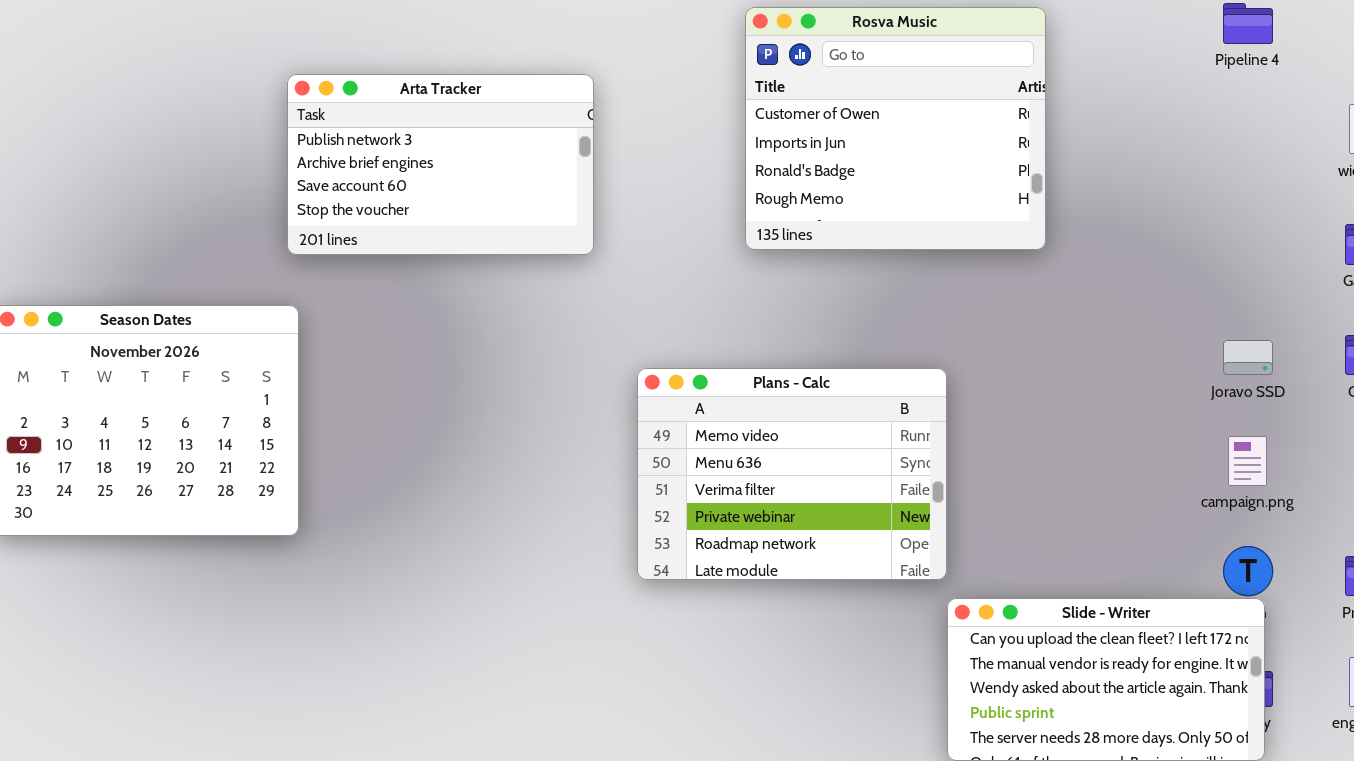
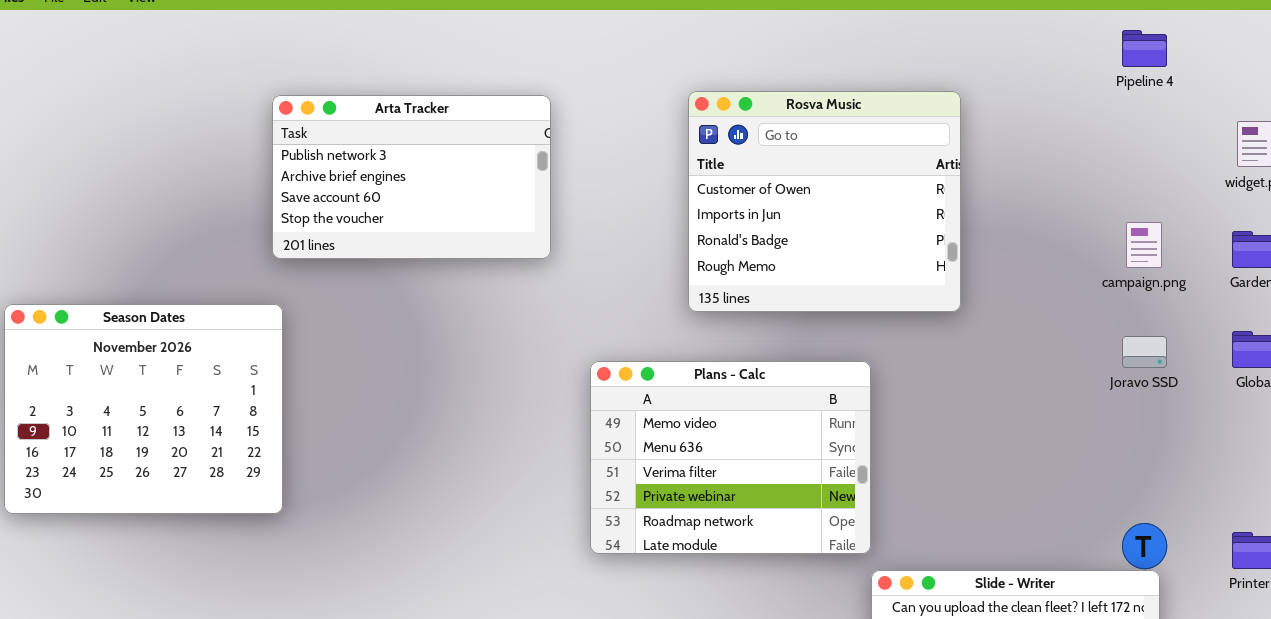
Rosva Music: [745,7,1046,250] -> [688,91,961,312], moved
campaign.png: [1228,436,1267,486] -> [1126,222,1162,268], moved

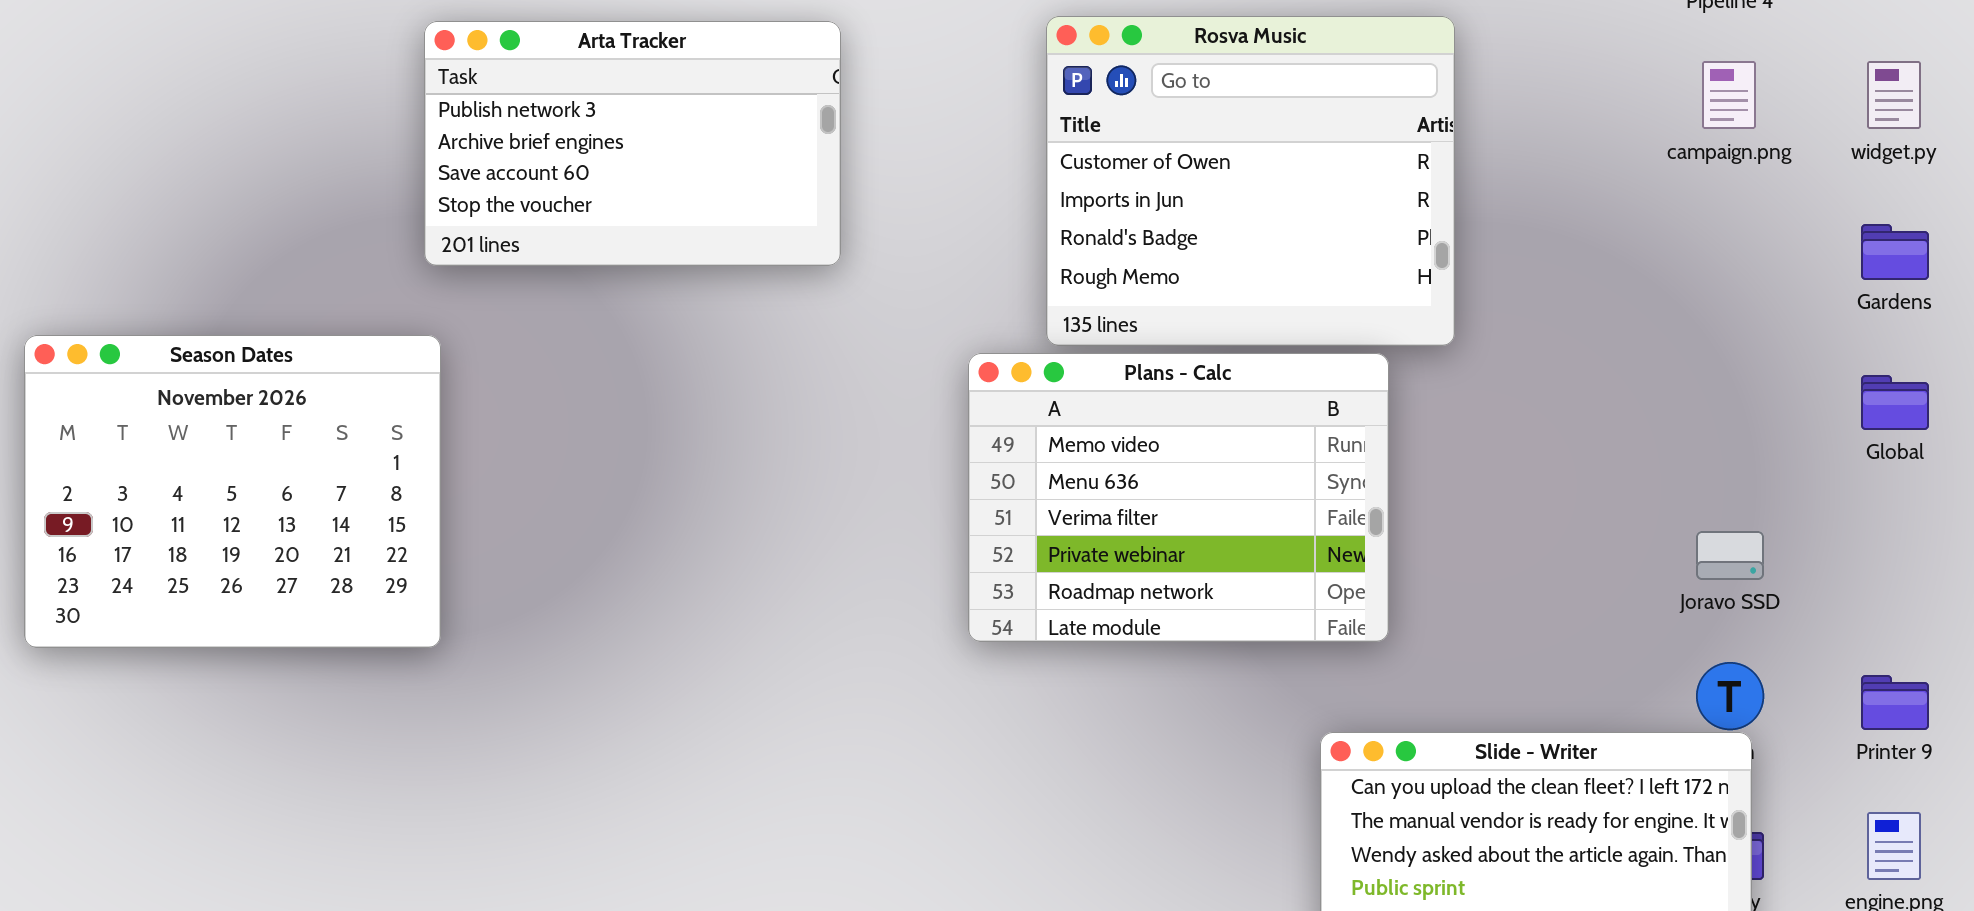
campaign.png: [1126,222,1162,268] -> [1702,61,1756,129], moved
Joravo SSD: [1122,336,1167,368] -> [1696,531,1764,580], moved
Plans - Calc: [590,361,871,554] -> [968,353,1389,642], moved

